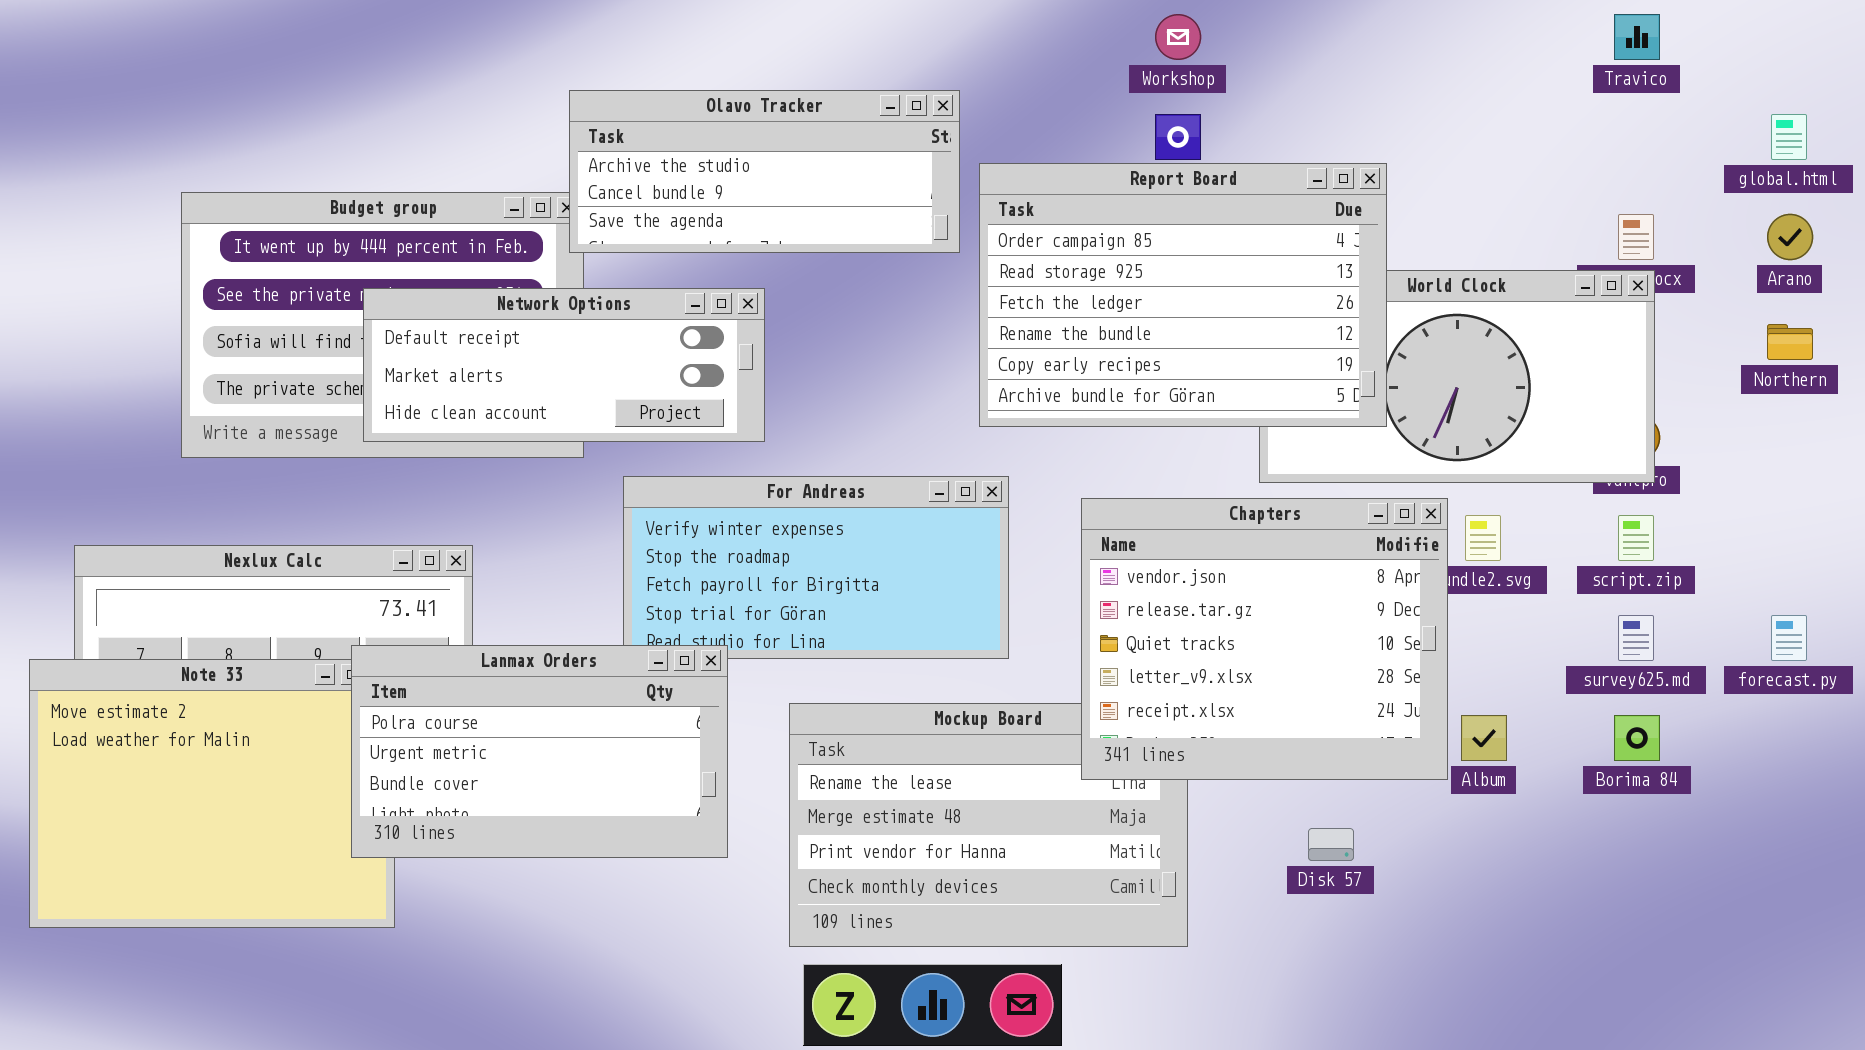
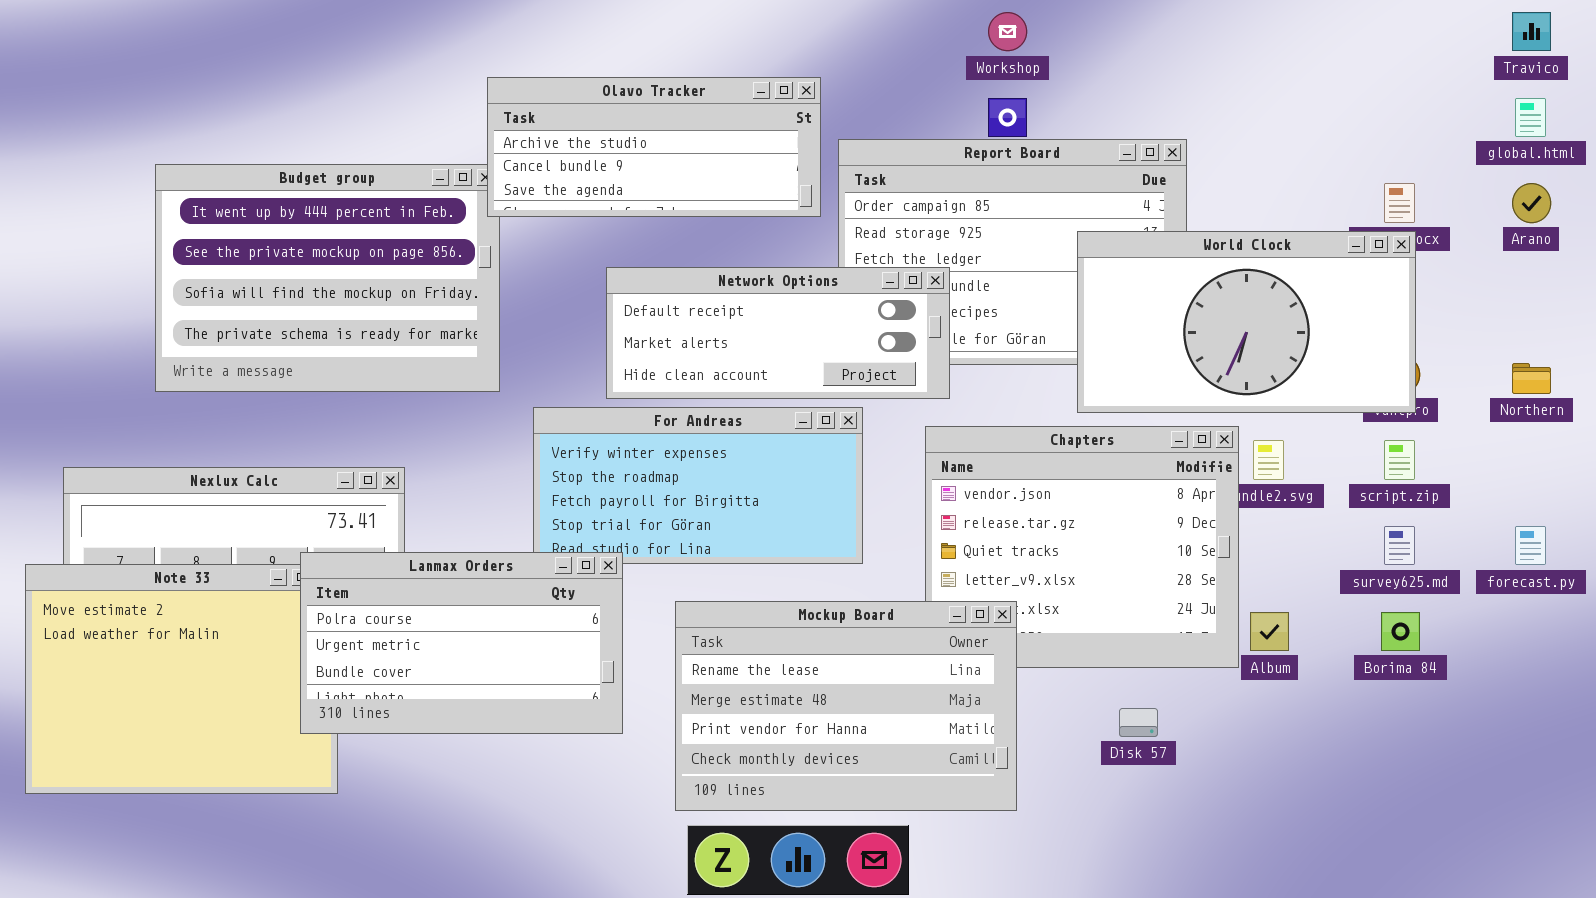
Travico: [1614,14,1660,60] -> [1512,12,1551,51], moved
World Clock: [1259,270,1655,483] -> [1077,231,1416,413], raised
Network Options: [363,288,765,442] -> [606,267,950,399], moved
Northern: [1767,324,1813,360] -> [1512,363,1551,394], moved
Mockup Board: [789,703,1188,947] -> [675,601,1017,811], raised

